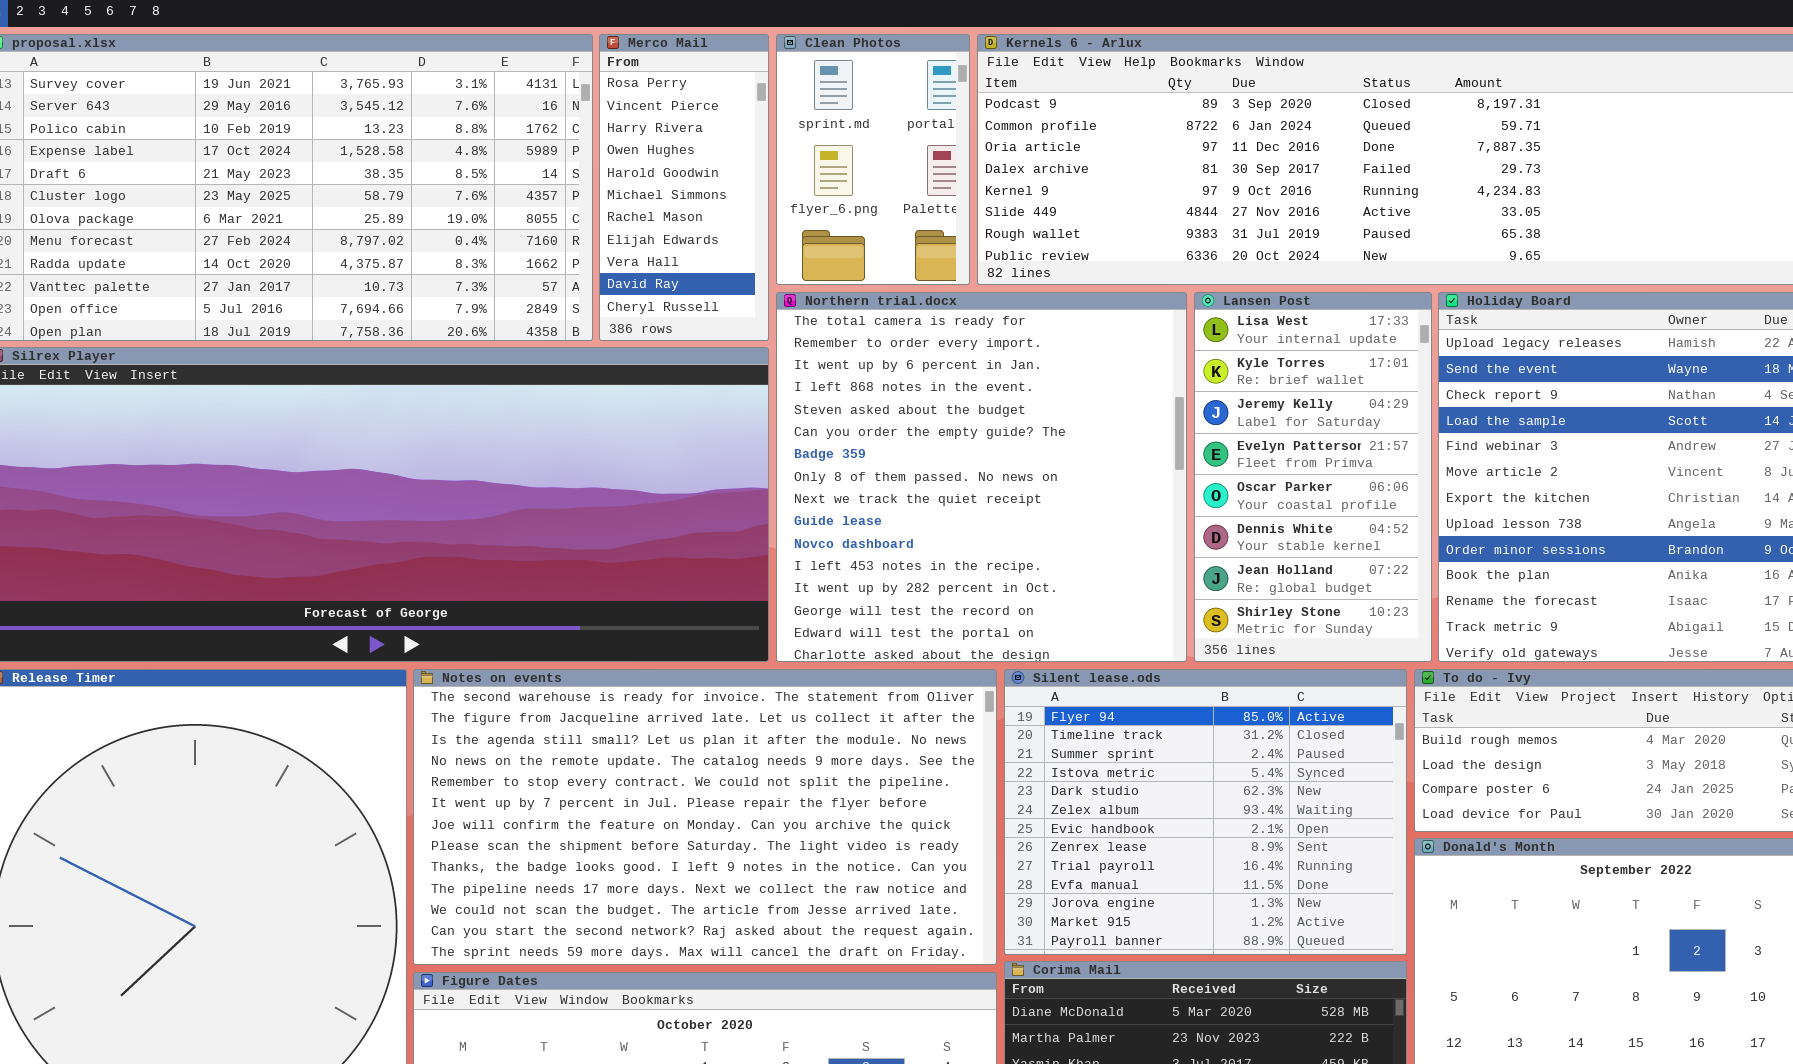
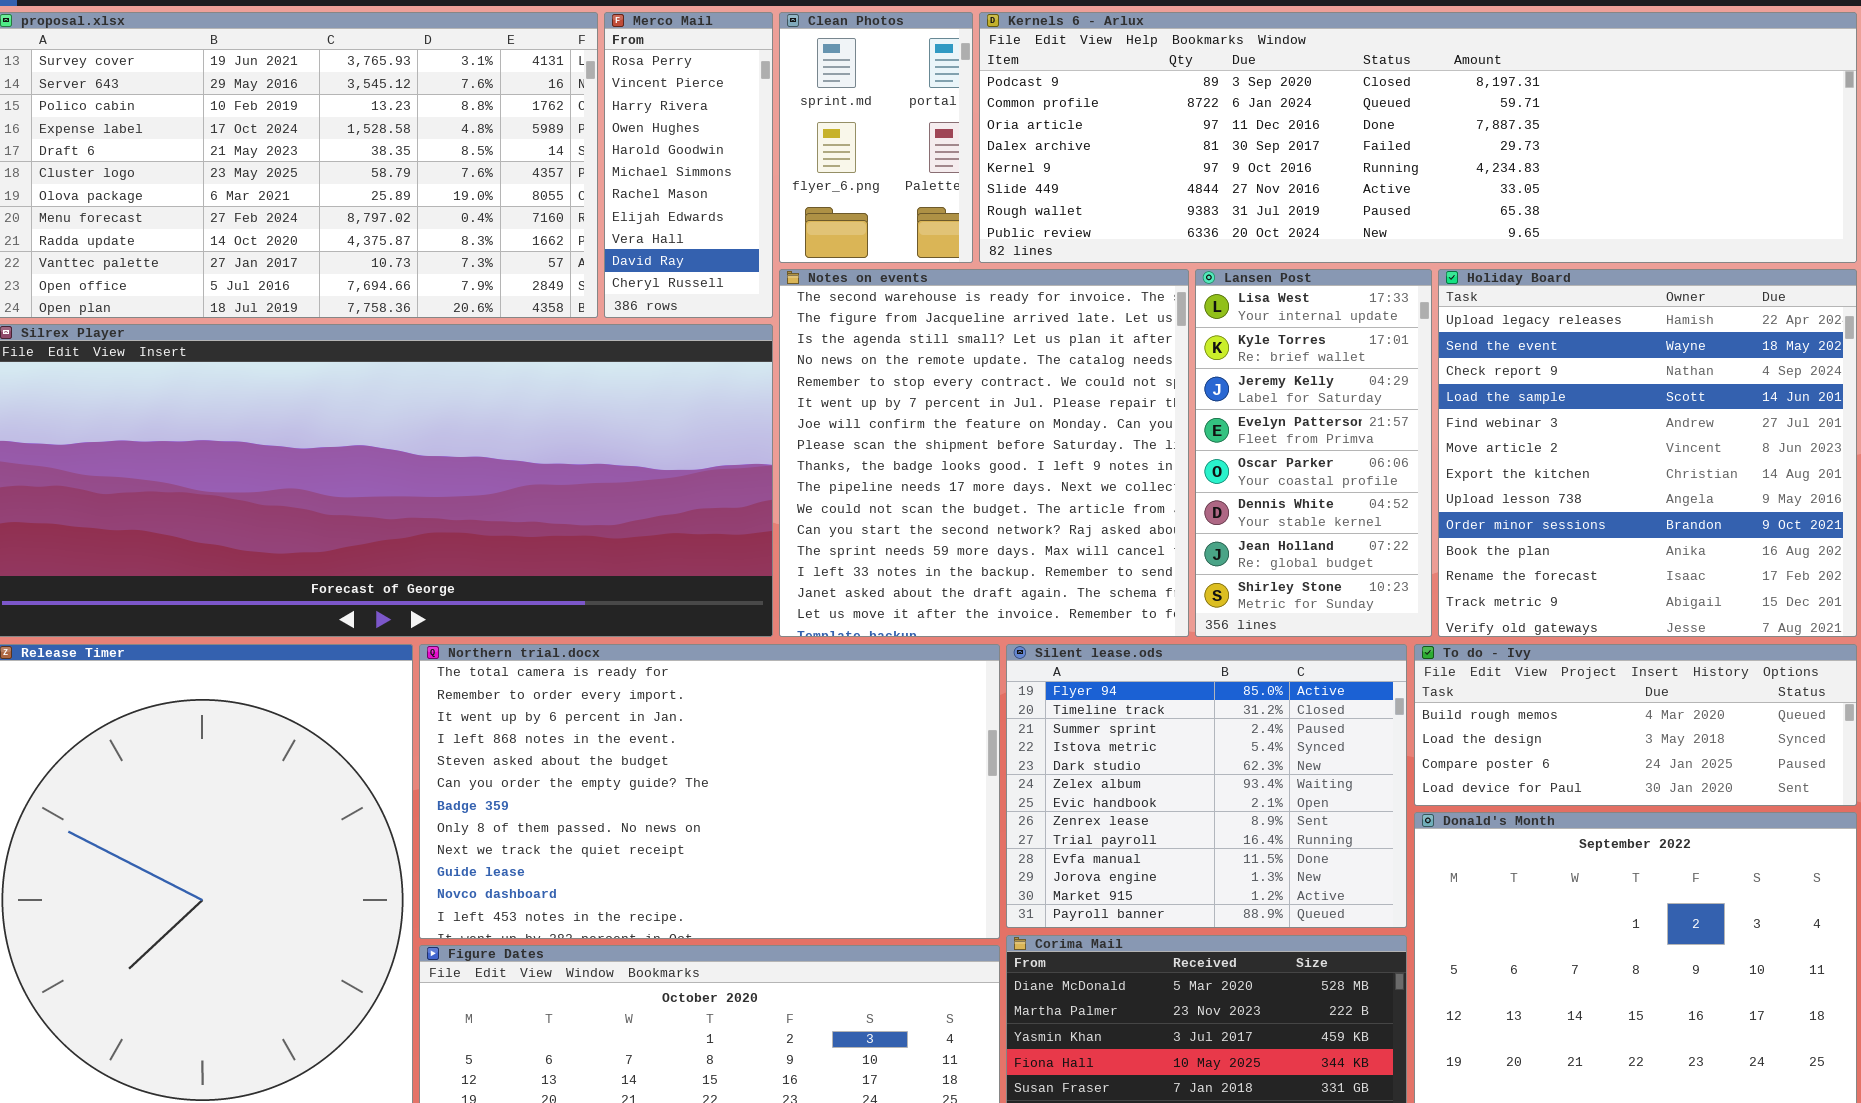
Northern trial.docx: [776,292,1187,662] -> [419,644,1000,939], moved, resized
Notes on events: [413,669,997,965] -> [779,269,1189,637], moved, resized

